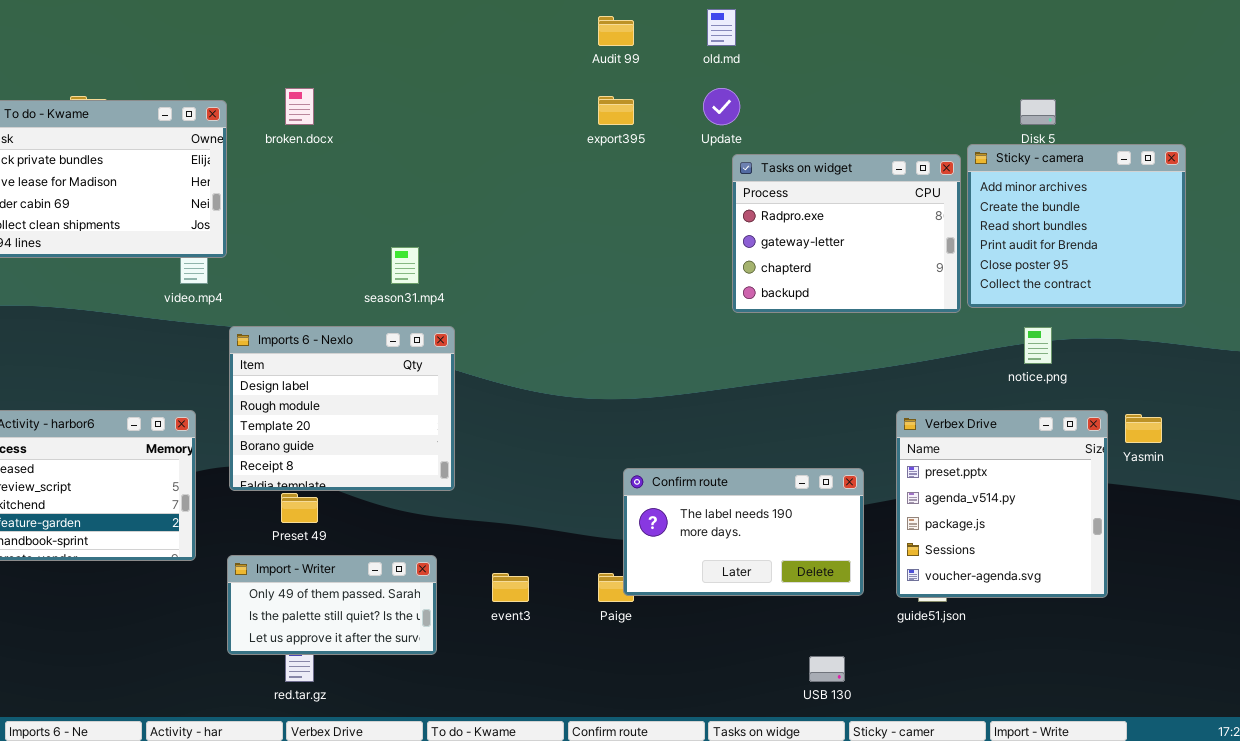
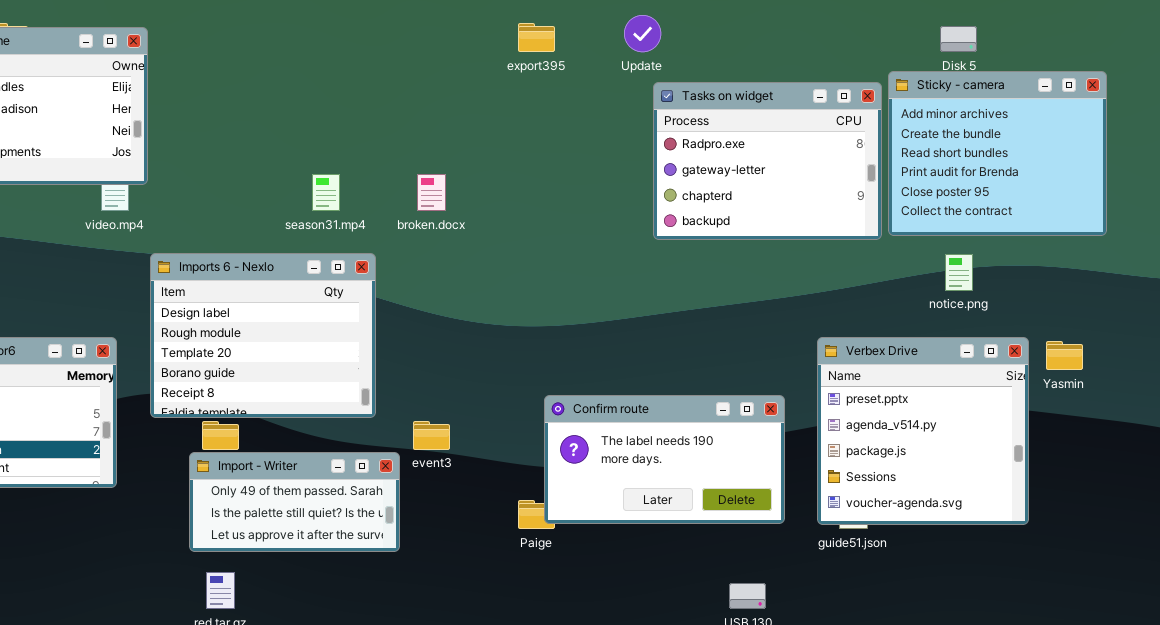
broken.docx: [285,88,314,125] -> [417,174,446,211], moved
Import - Writer: [227,555,437,655] -> [189,452,400,552], moved
event3: [492,573,529,602] -> [413,421,450,450], moved

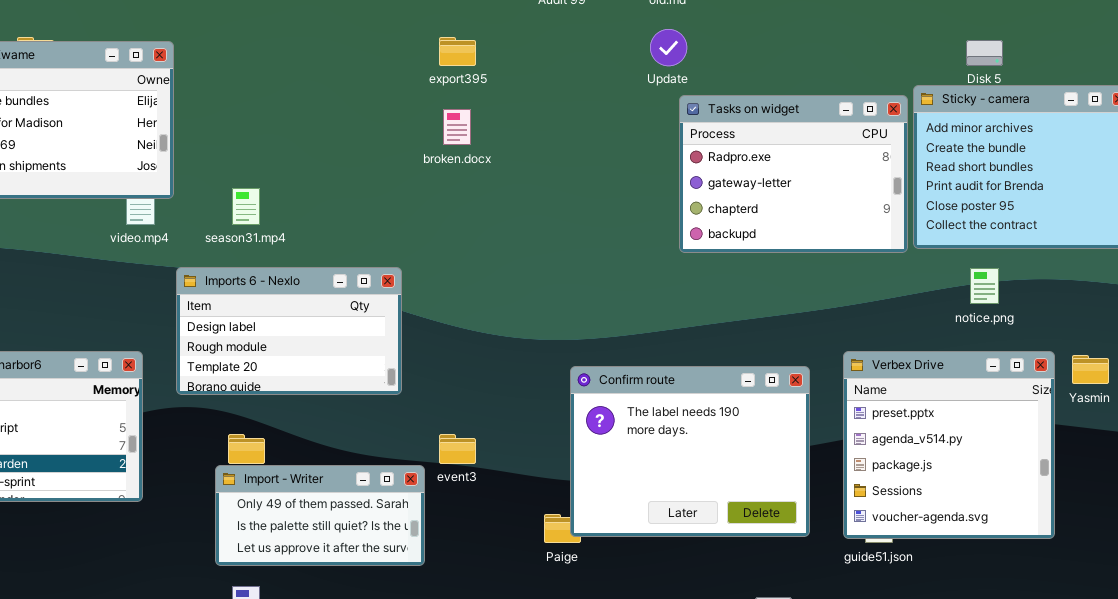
export395: [518,23,555,52] -> [439,37,476,66], moved
season31.mp4: [312,174,340,211] -> [232,188,260,225], moved
broken.docx: [417,174,446,211] -> [443,109,471,145], moved
Imports 6 - Nexlo: [150,253,376,418] -> [176,267,402,395], resized
Confirm route: [544,395,785,524] -> [570,366,810,537], resized

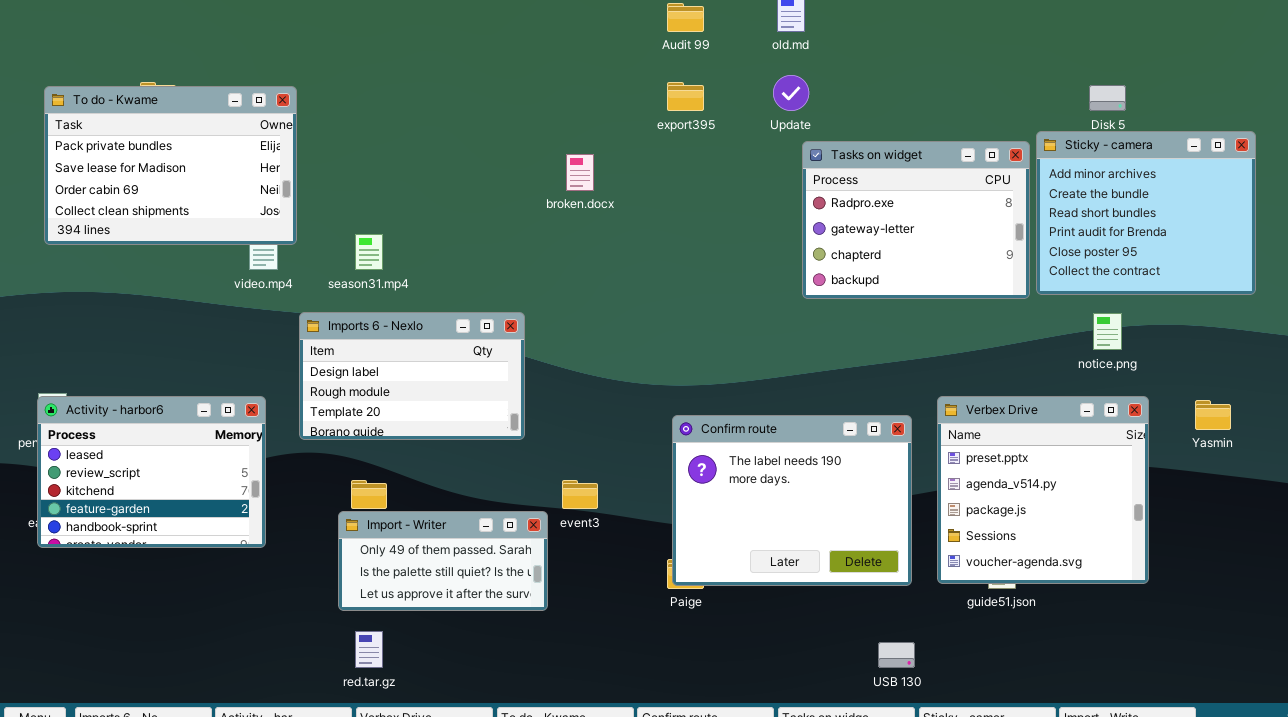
export395: [439,37,476,66] -> [667,82,704,111], moved
Verbex Drive: [843,351,1055,539] -> [937,396,1149,584], moved
Confirm route: [570,366,810,537] -> [672,415,912,586], moved

